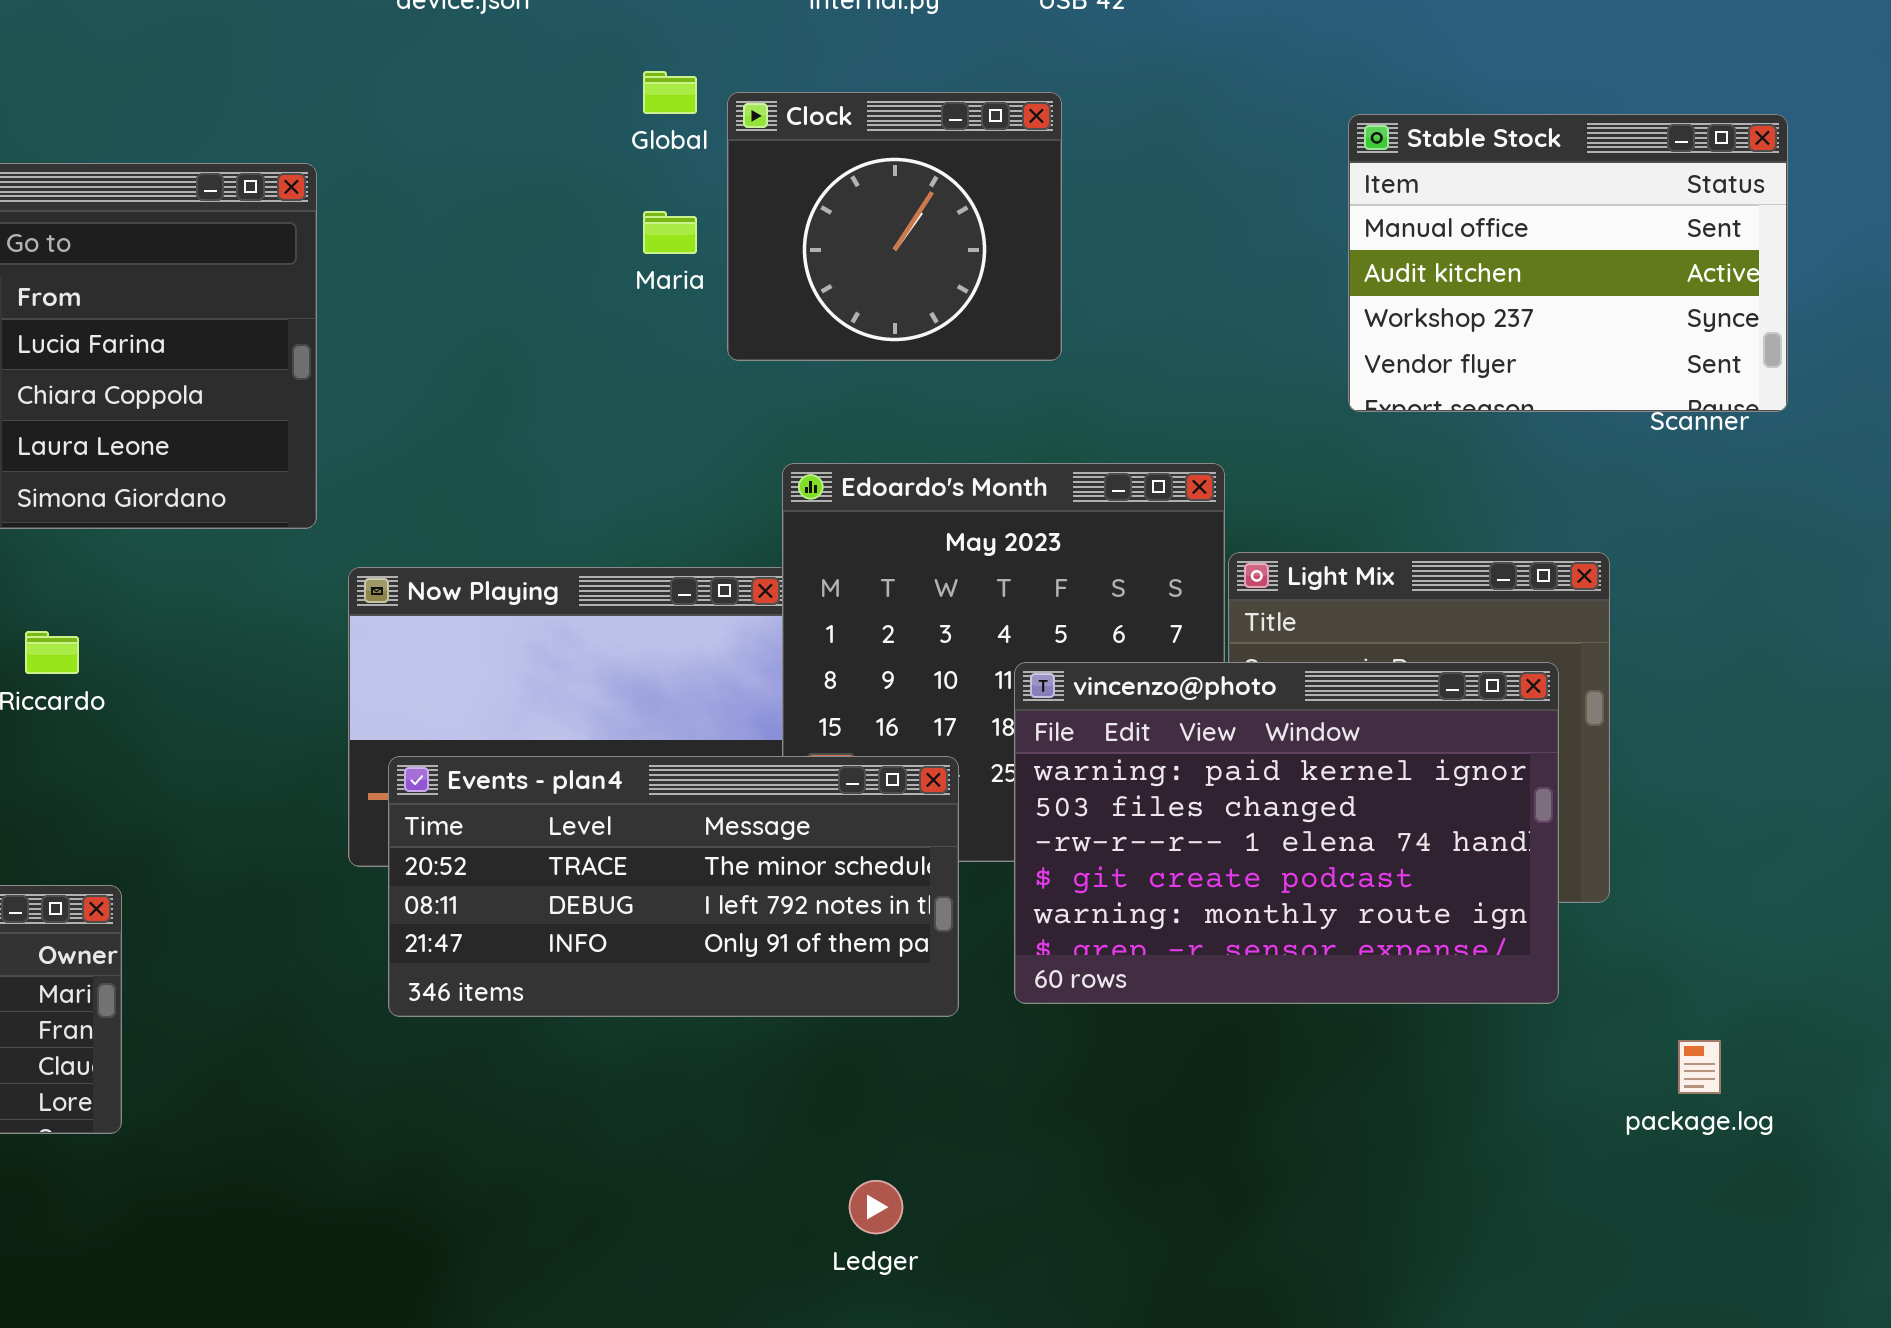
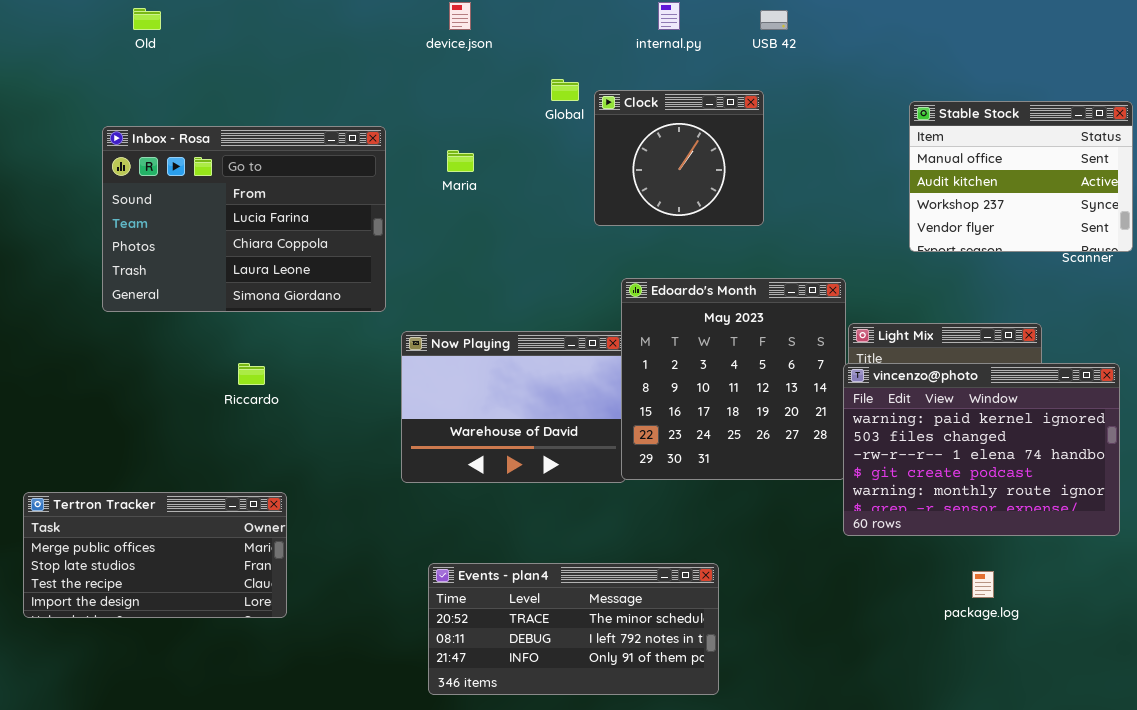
Maria: [643,211,697,254] -> [447,150,474,172], moved
vincenzo@photo: [1014,662,1559,1004] -> [843,363,1120,536], moved
Events - plan4: [388,756,959,1017] -> [428,563,719,695], moved
package.log: [1678,1040,1721,1094] -> [972,571,994,598], moved

